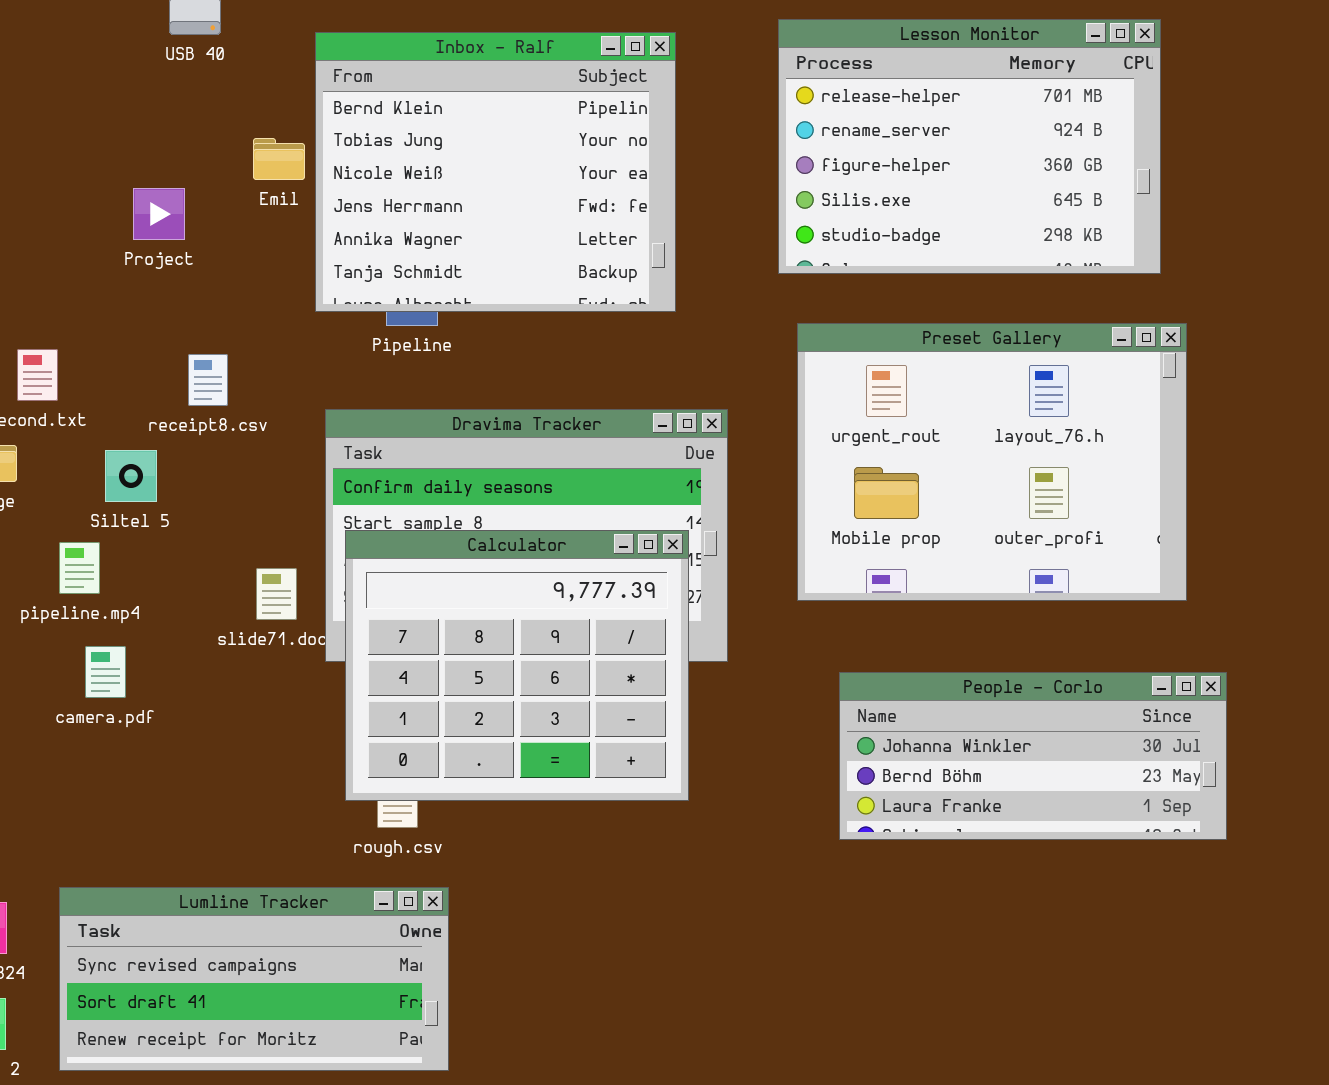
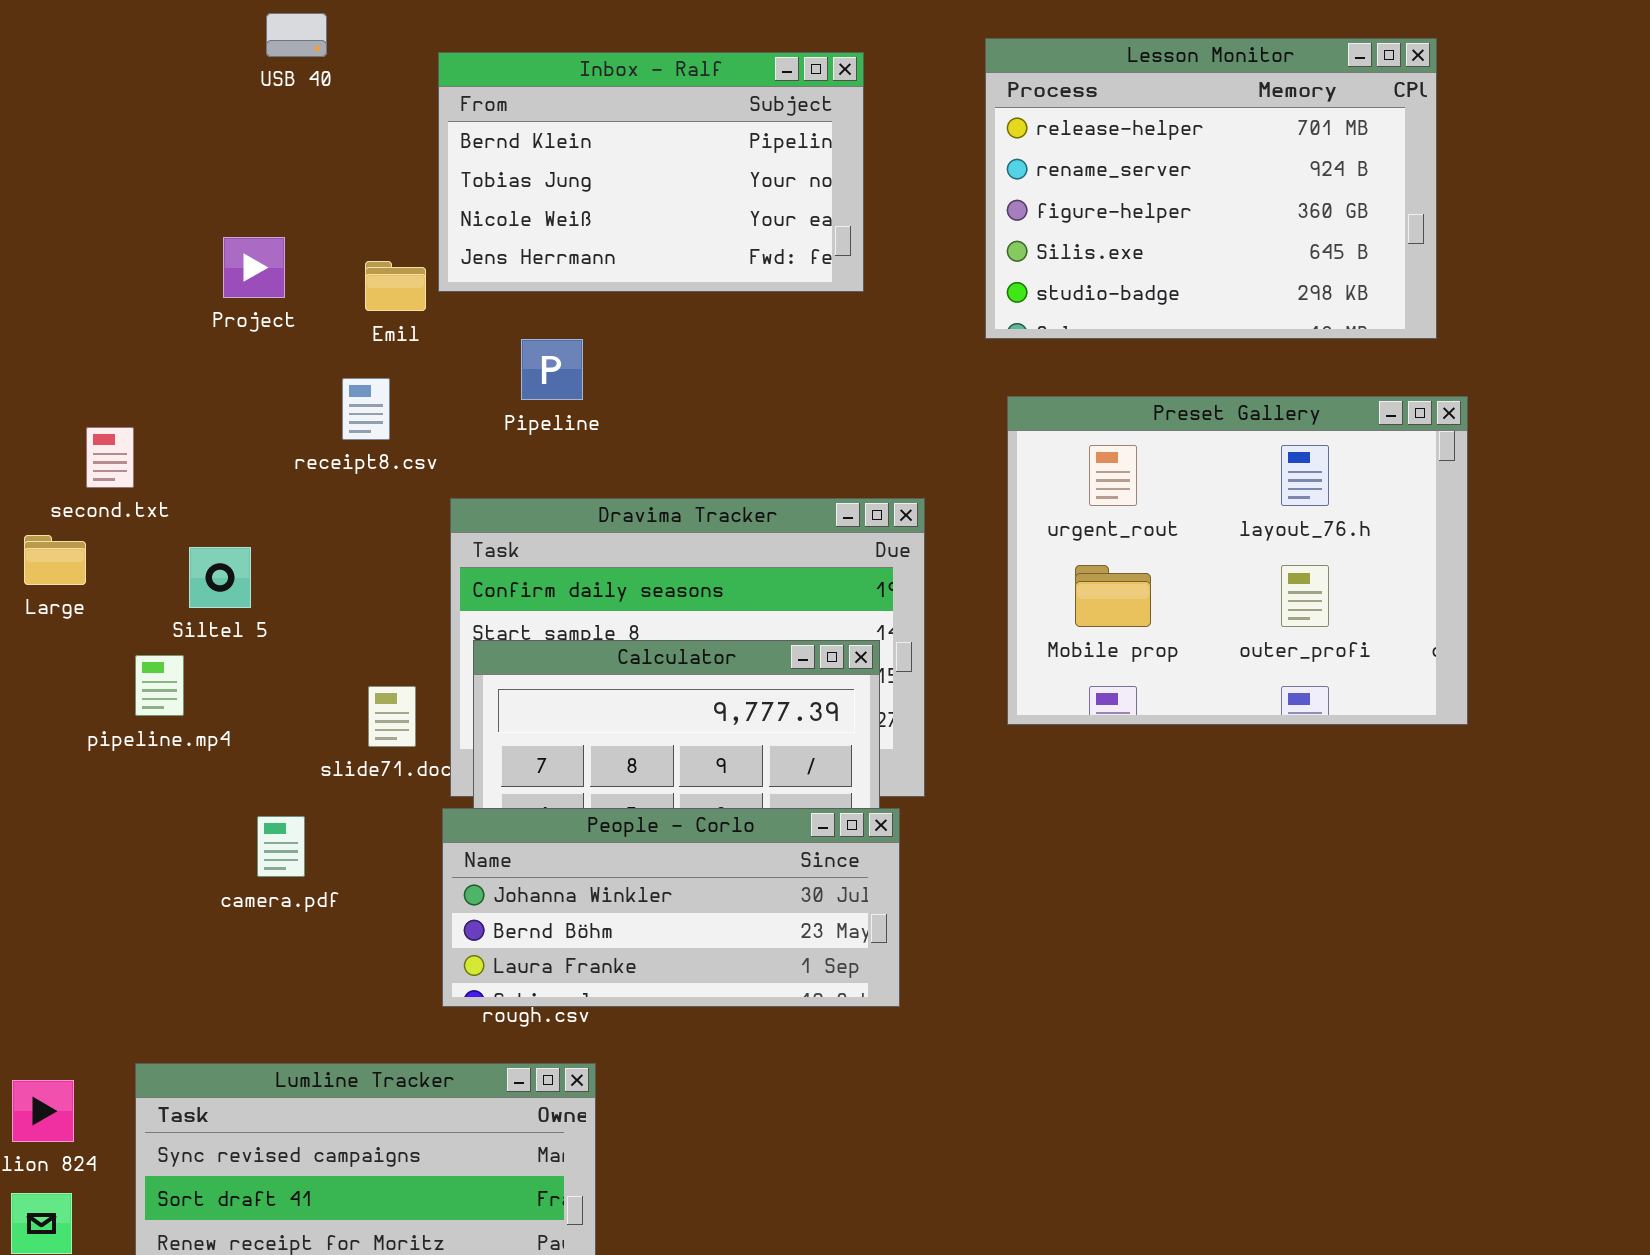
Inbox - Ralf: [315,32,676,312] -> [438,52,864,292], resized
Emil: [253,138,305,180] -> [365,261,426,311], moved
receipt8.csv: [188,354,228,406] -> [342,378,390,440], moved
camera.pdf: [85,646,126,698] -> [257,816,305,877], moved
People - Corlo: [839,672,1227,840] -> [442,808,900,1007], moved

